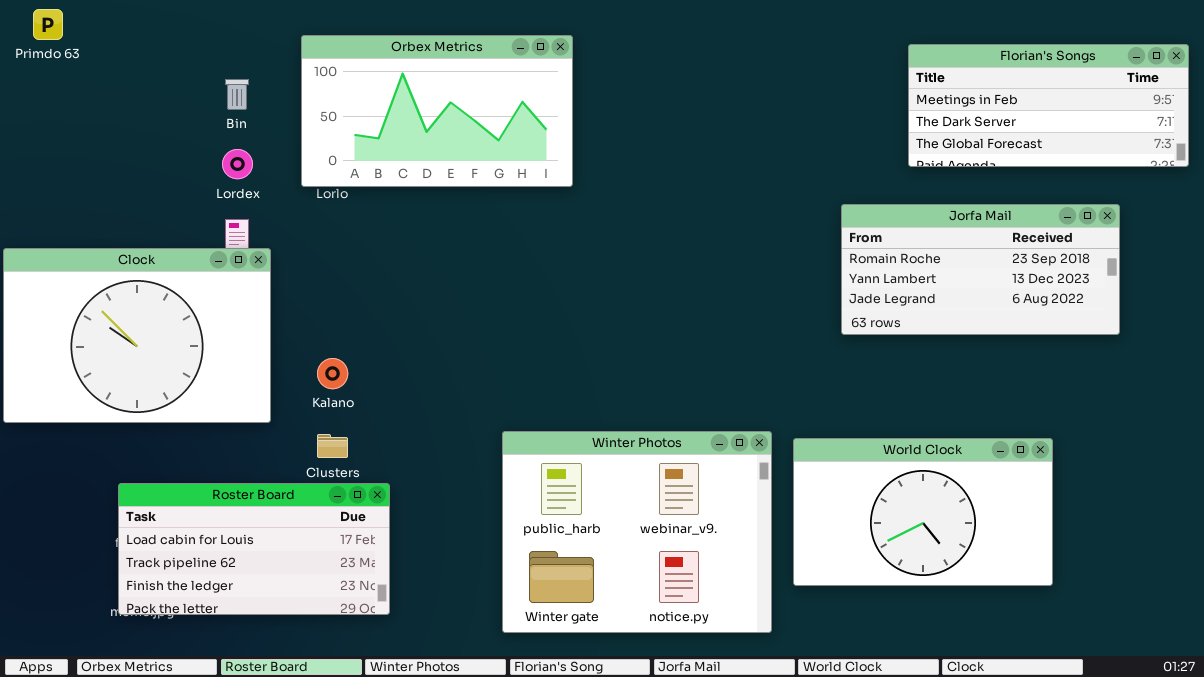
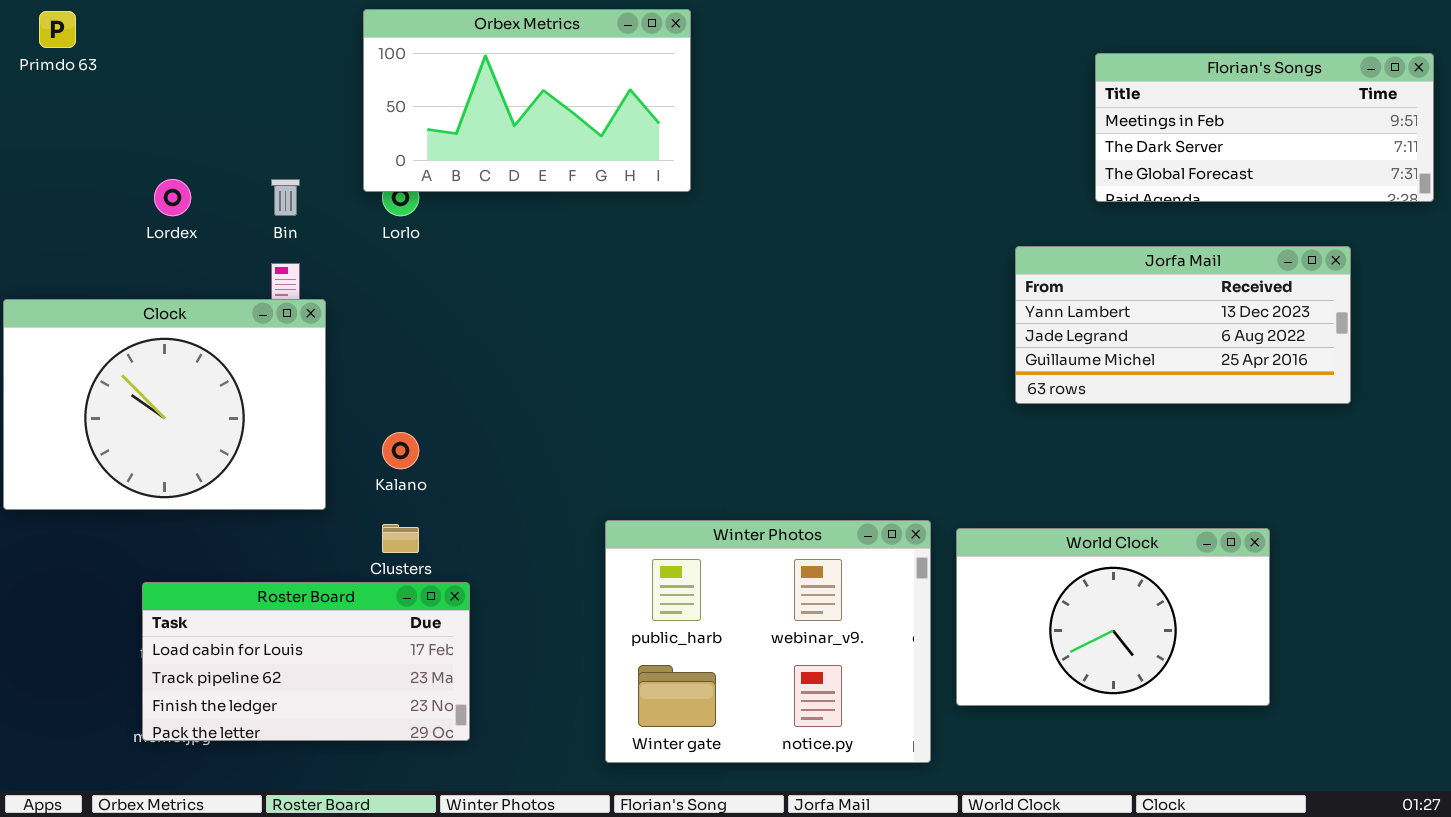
Orbex Metrics: [301,35,573,187] -> [363,9,691,192], moved
Bin: [225,79,249,110] -> [271,179,300,216], moved
Lordex: [222,149,253,179] -> [154,179,191,216], moved
Jorfa Mail: [841,204,1120,335] -> [1015,246,1351,404], scrolled down 1 row

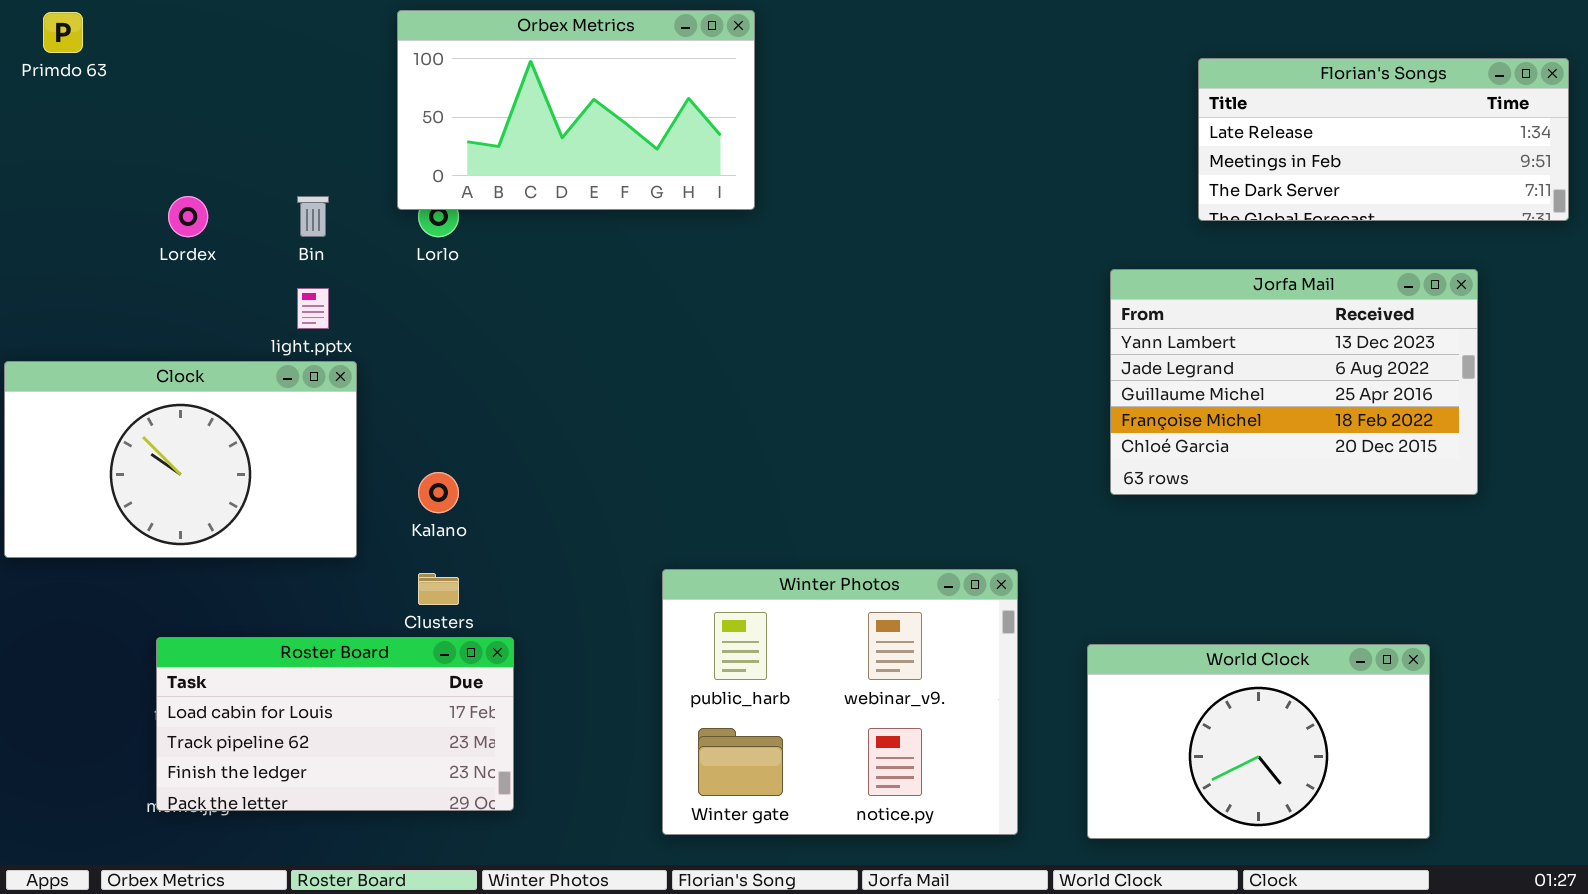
Florian's Songs: [1095,53,1434,202] -> [1198,58,1569,221], scrolled up 1 row
Jorfa Mail: [1015,246,1351,404] -> [1110,269,1478,495], resized
Clock: [3,299,326,510] -> [4,361,357,558], resized
World Clock: [956,528,1270,706] -> [1087,644,1430,839], moved

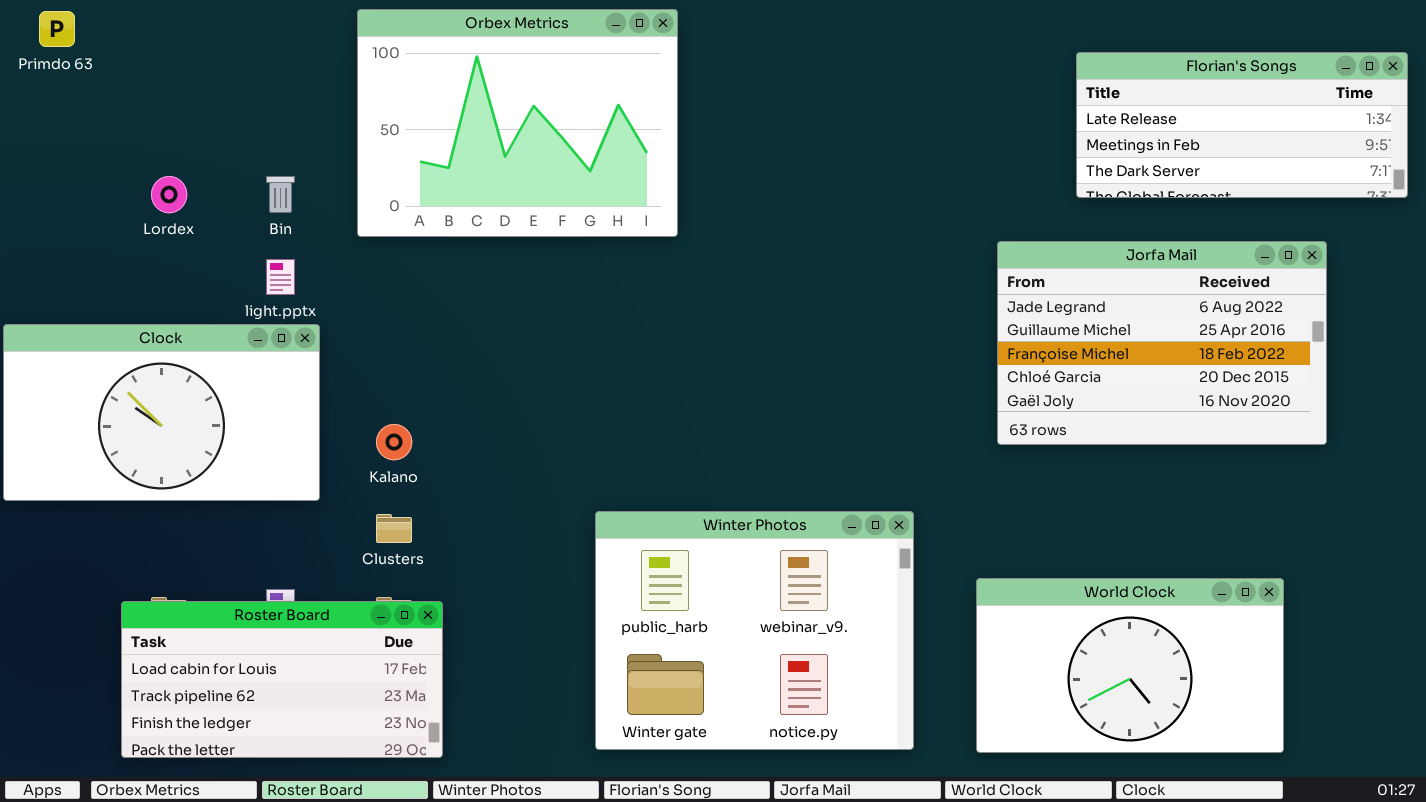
Orbex Metrics: [397,10,755,210] -> [357,9,678,237], resized
Jorfa Mail: [1110,269,1478,495] -> [997,241,1327,445], scrolled down 1 row
Roster Board: [156,637,514,811] -> [121,601,443,758], moved

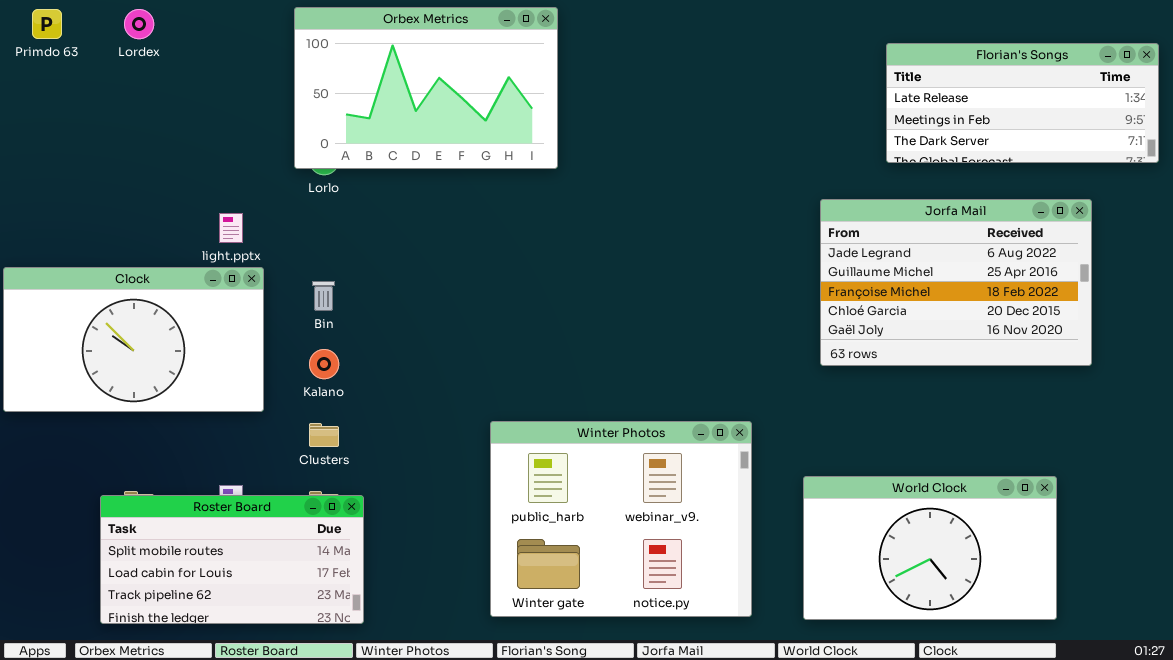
Orbex Metrics: [357,9,678,237] -> [294,7,558,169], resized
Lordex: [151,176,187,213] -> [124,9,154,39], moved
Bin: [266,176,295,213] -> [312,281,335,311], moved
Roster Board: [121,601,443,758] -> [100,495,364,624], scrolled up 1 row

